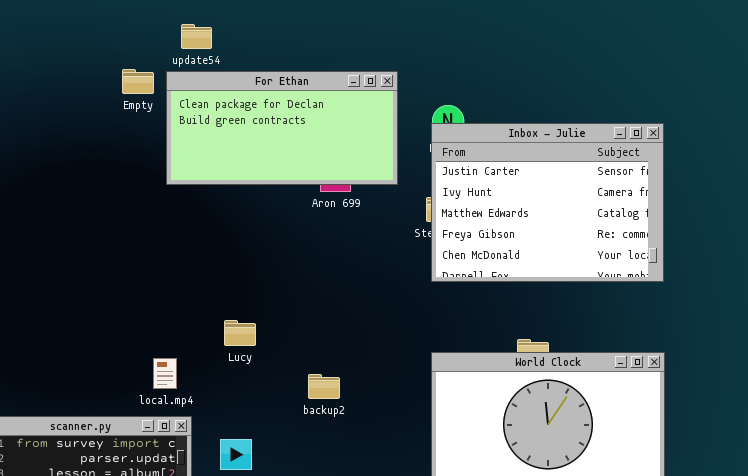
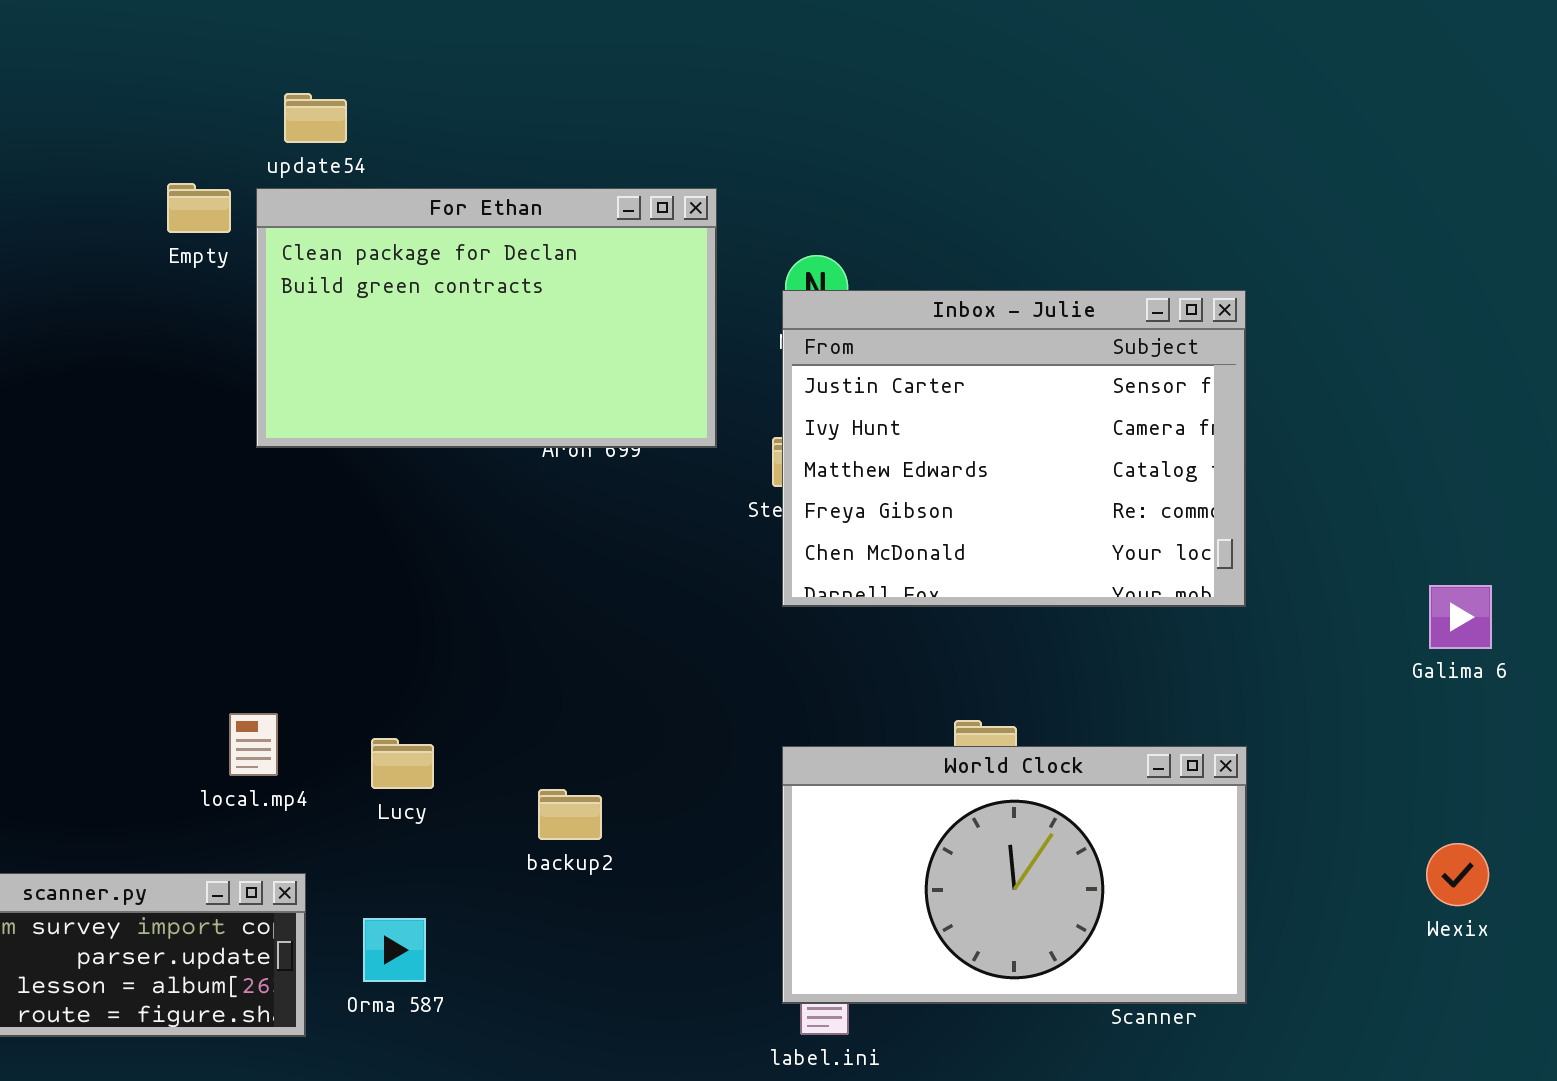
For Ethan: [166,71,398,185] -> [256,188,717,448], resized
Lucy: [224,320,256,346] -> [371,738,434,789], moved
local.mp4: [153,358,177,389] -> [229,713,278,776], moved

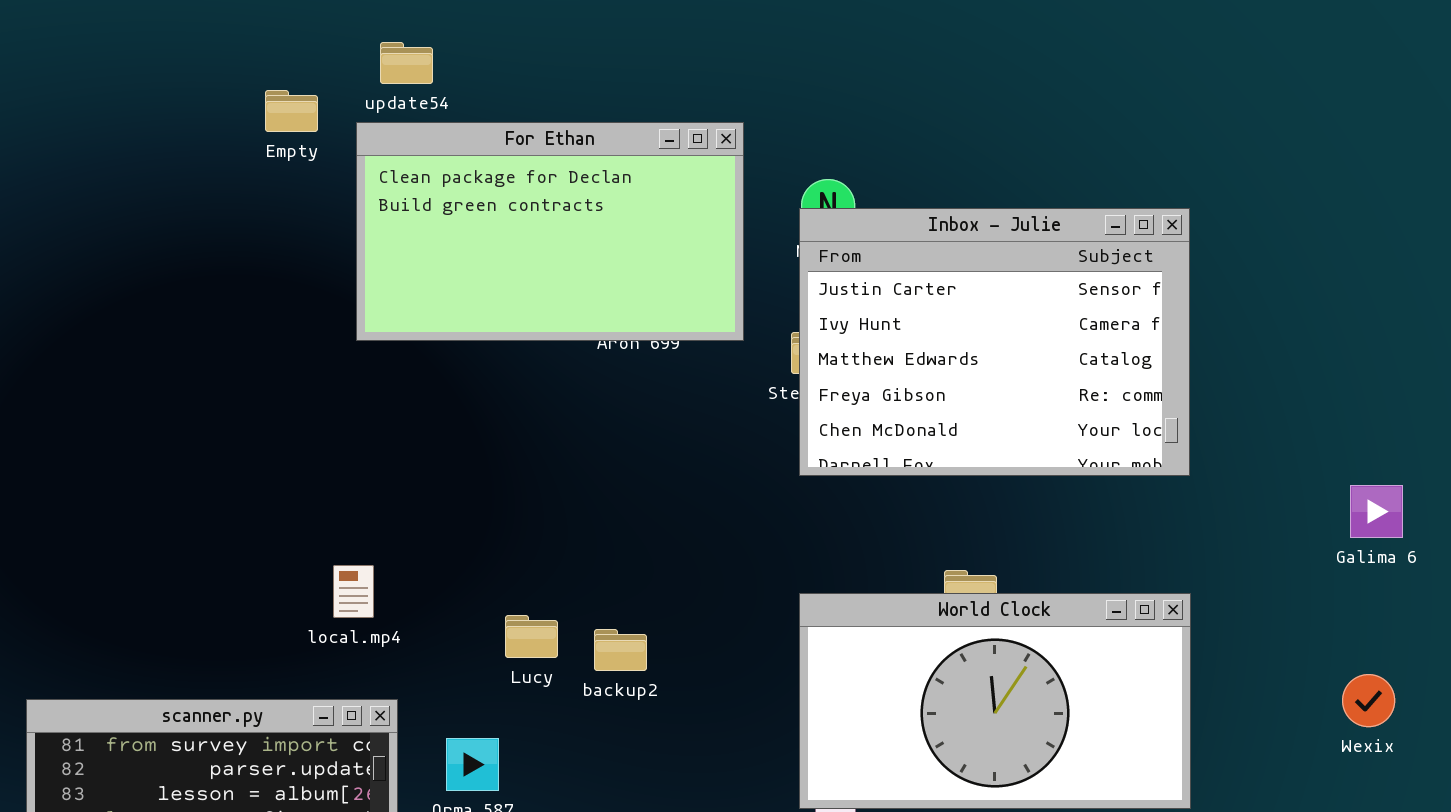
Empty: [167,183,231,233] -> [265,90,318,132], moved
Galima 6: [1429,585,1492,649] -> [1350,485,1403,538], moved
Lucy: [371,738,434,789] -> [505,615,558,658], moved

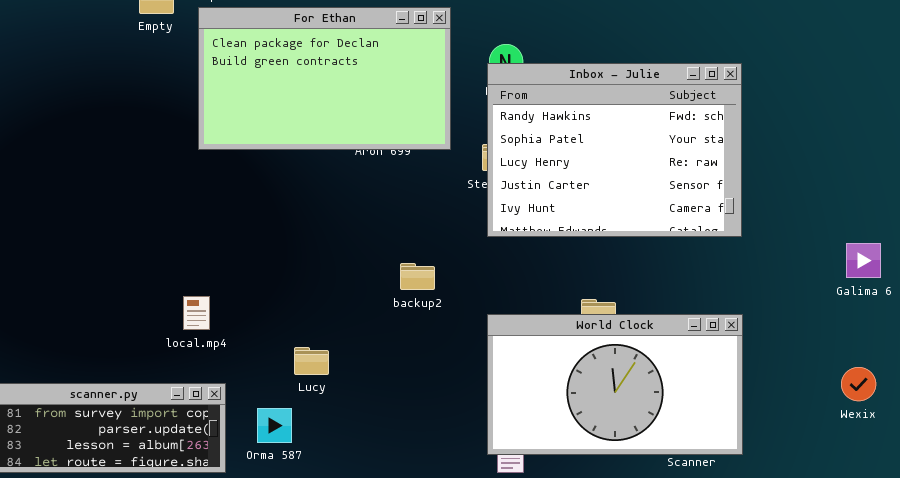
Inbox - Julie: [799,208,1190,476] -> [487,63,742,237], scrolled up 3 rows
Lucy: [505,615,558,658] -> [294,347,329,375], moved
backup2: [594,629,647,671] -> [400,263,435,290], moved

